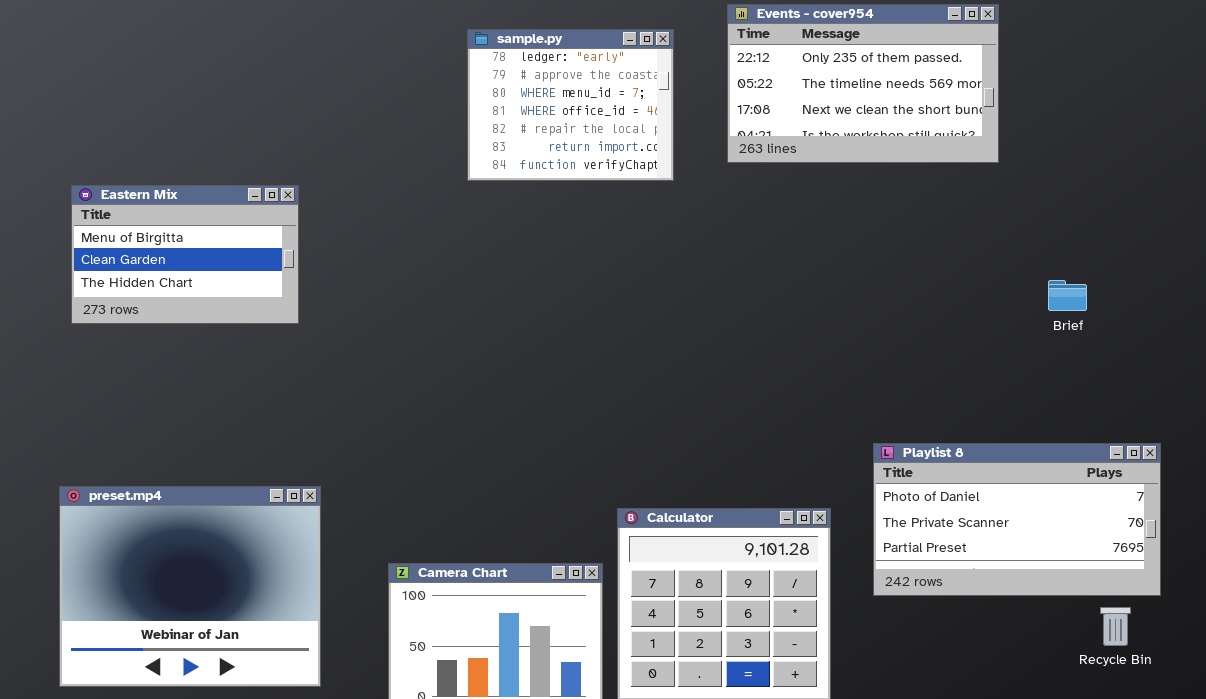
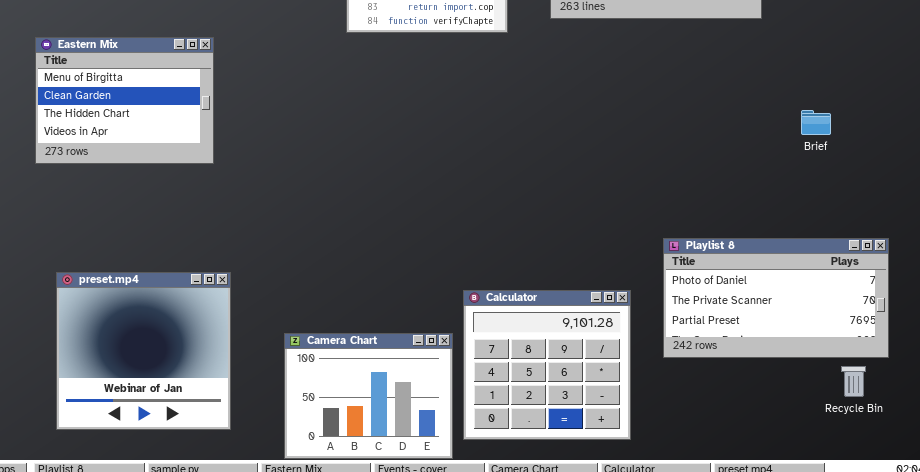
Eastern Mix: [71,185,299,324] -> [35,37,214,164], resized
preset.mp4: [59,486,321,687] -> [56,272,231,430], resized

